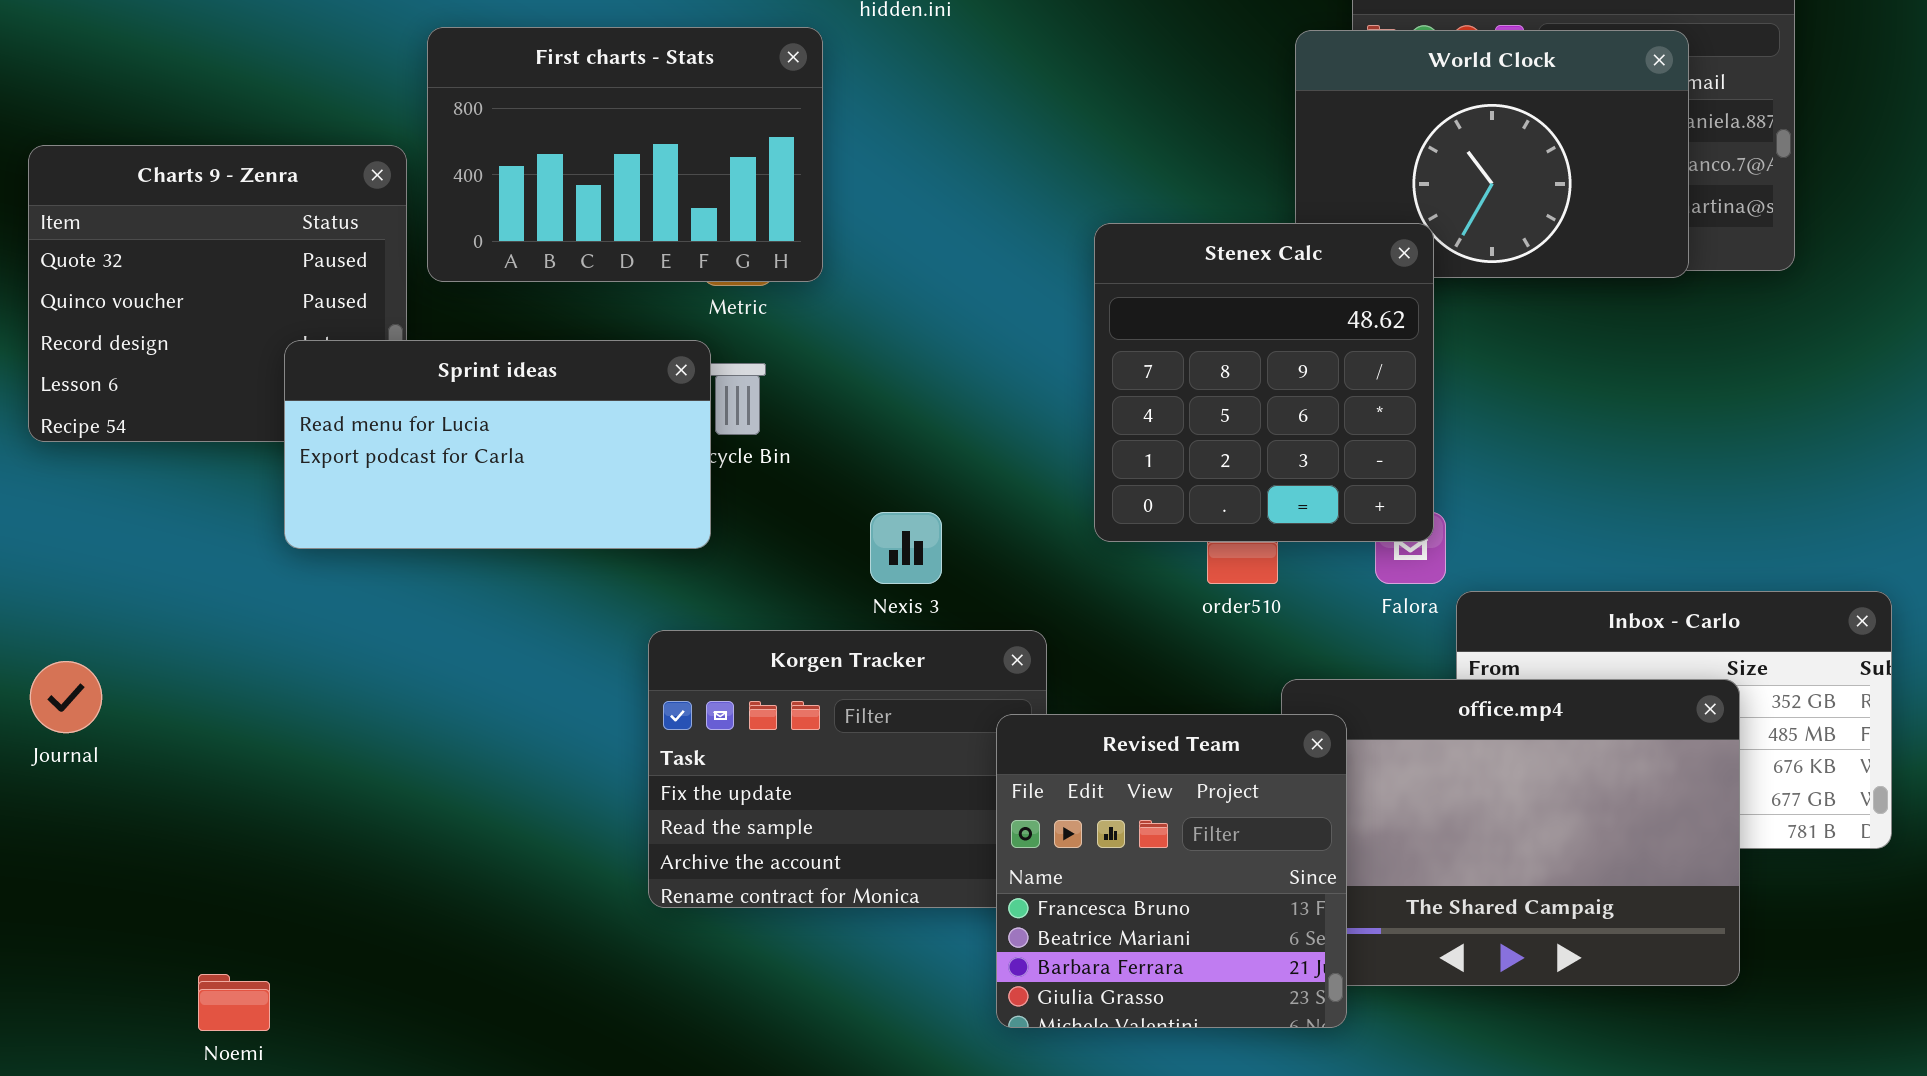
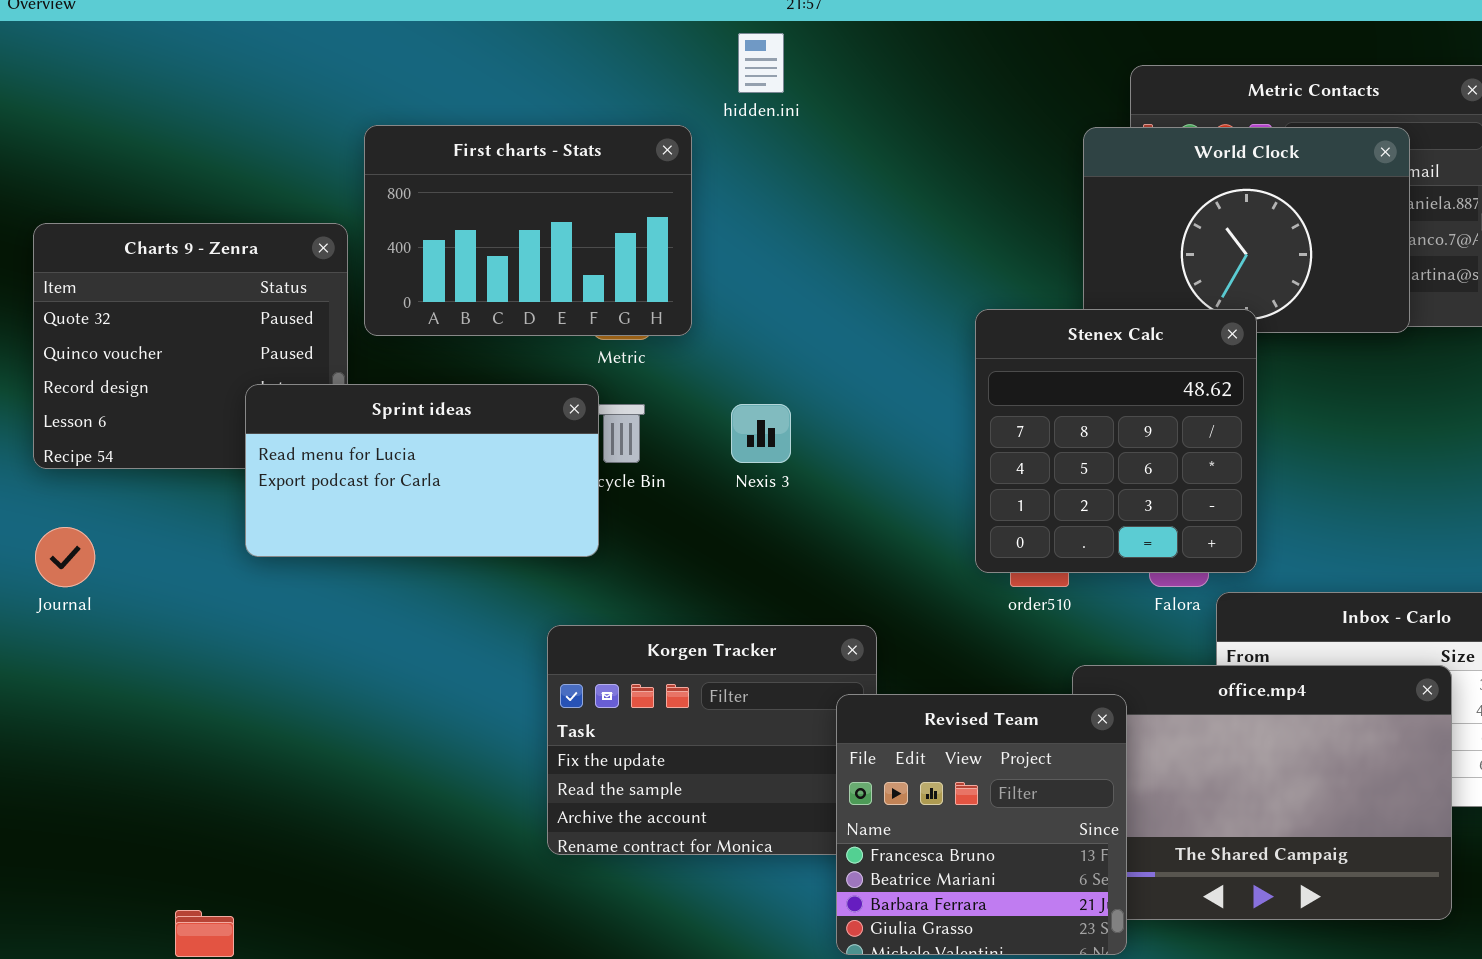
Stenex Calc: [1094,223,1434,542] -> [975,309,1257,573], moved
Nexis 3: [870,512,942,584] -> [731,404,791,463], moved
Journal: [30,661,102,733] -> [35,527,95,587], moved

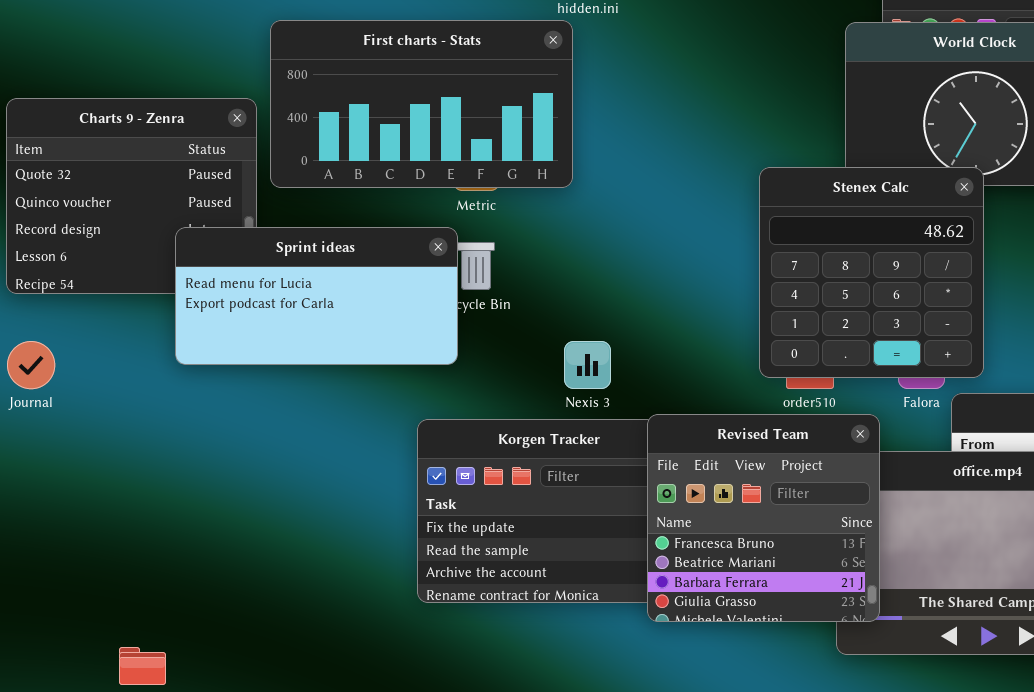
First charts - Stats: [364,125,692,336] -> [270,20,573,188], resized
Nexis 3: [731,404,791,463] -> [564,341,611,389], moved
Revised Team: [836,694,1127,955] -> [647,414,880,622], moved

